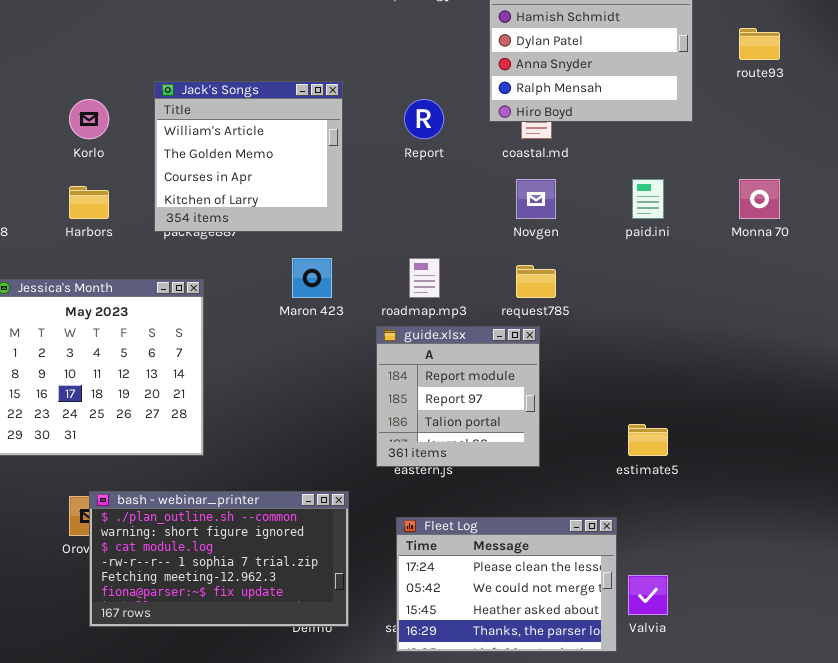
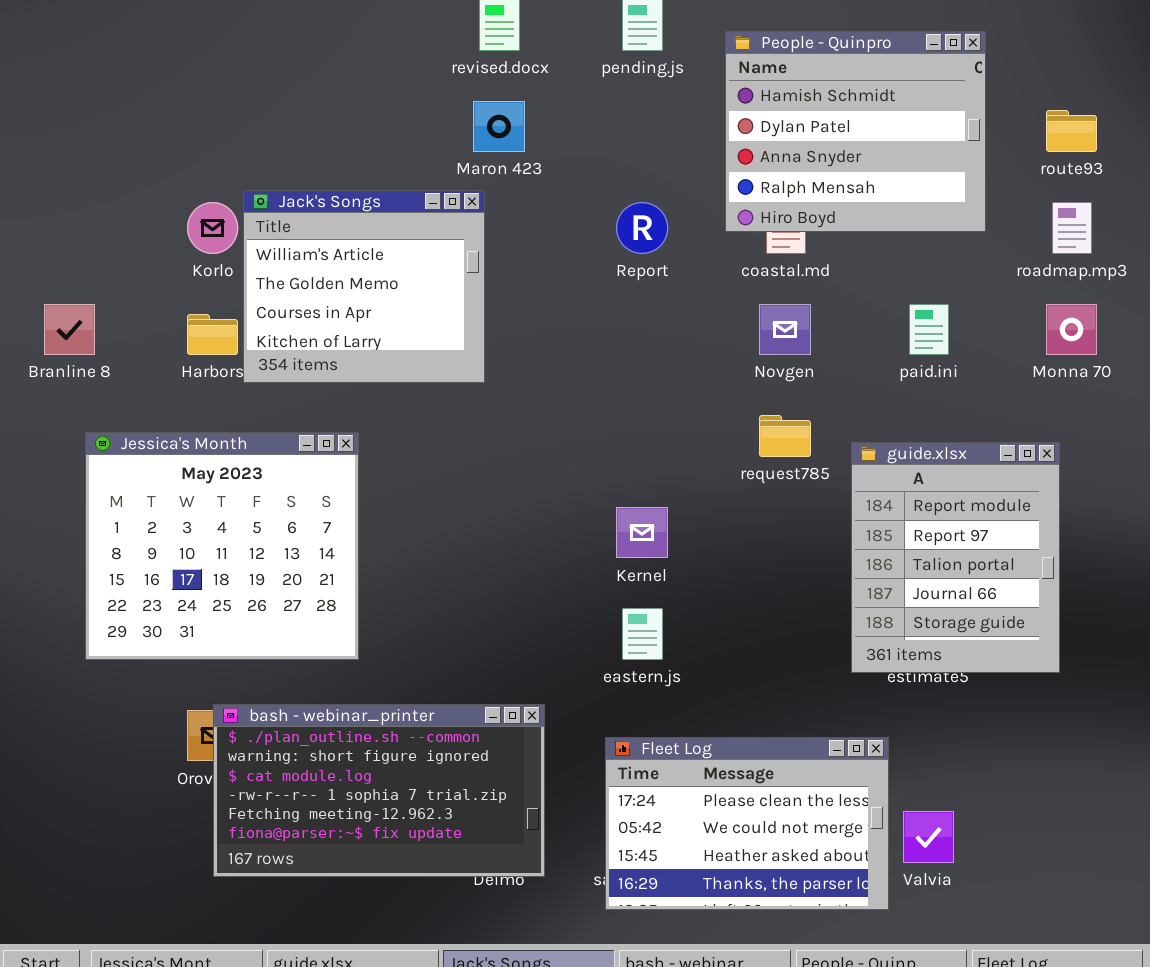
Jack's Songs: [154,81,343,232] -> [243,190,485,383], moved
Maron 423: [292,258,332,298] -> [473,101,525,152], moved
roadmap.mp3: [409,258,440,298] -> [1052,202,1092,254], moved
guide.xlsx: [376,326,540,467] -> [851,442,1060,673], moved, resized

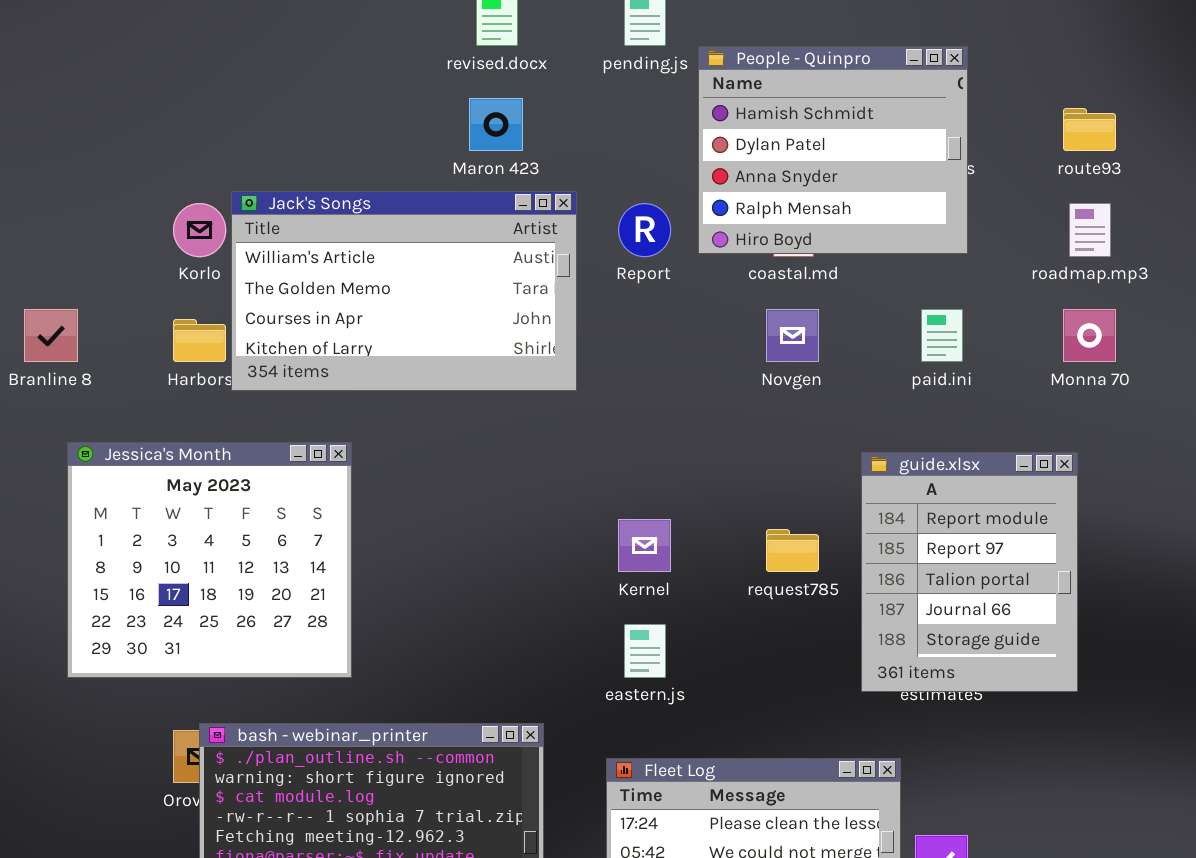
People - Quinpro: [725,31,986,232] -> [698,46,968,254], moved
Jack's Songs: [243,190,485,383] -> [231,191,577,391], resized
request785: [759,415,811,457] -> [766,529,819,572], moved

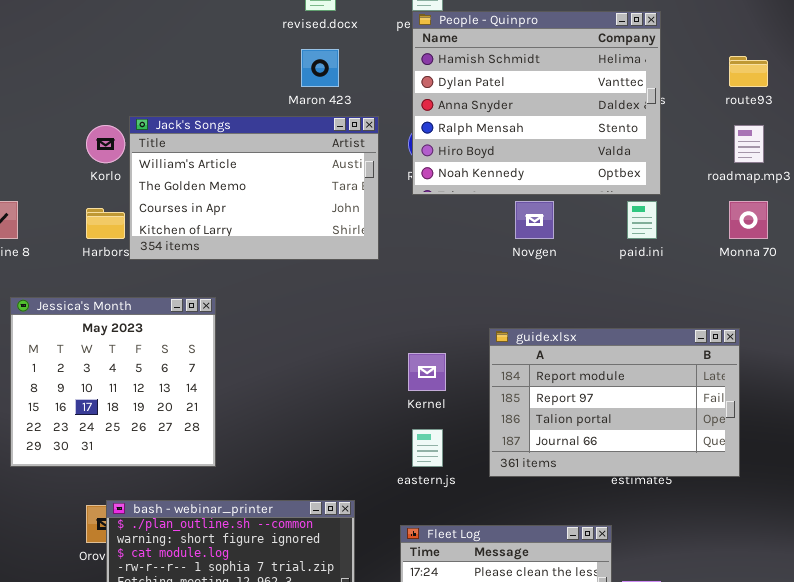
People - Quinpro: [698,46,968,254] -> [412,11,661,195], resized
guide.xlsx: [861,452,1078,692] -> [489,328,740,477], resized

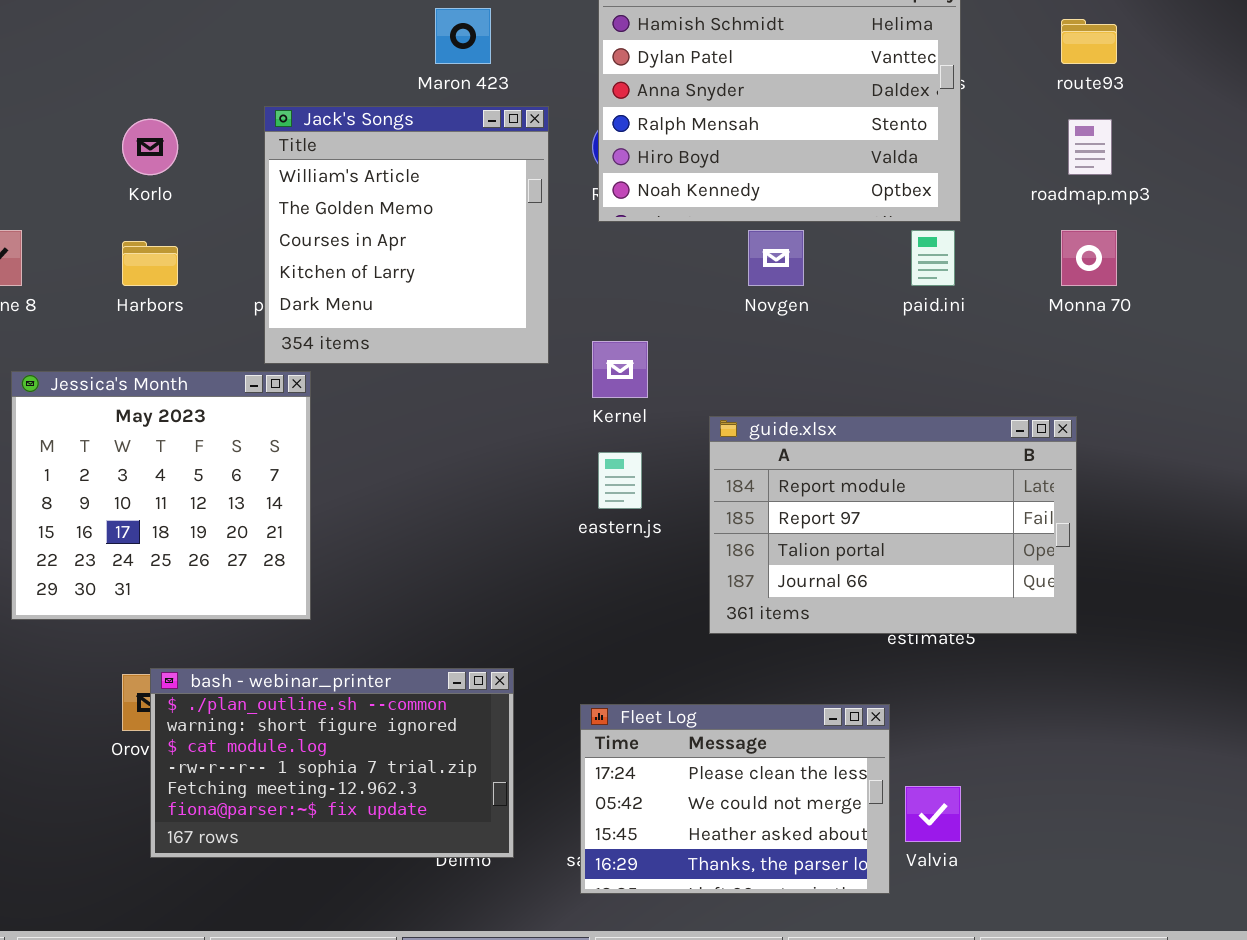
Jack's Songs: [129,116,379,260] -> [264,106,549,364], resized
Kernel: [408,353,446,391] -> [592,341,648,398], moved
eastern.js: [412,429,443,467] -> [598,452,642,509], moved

